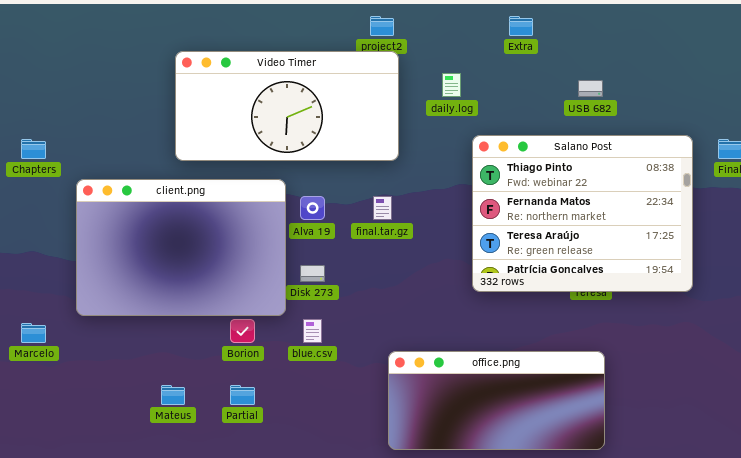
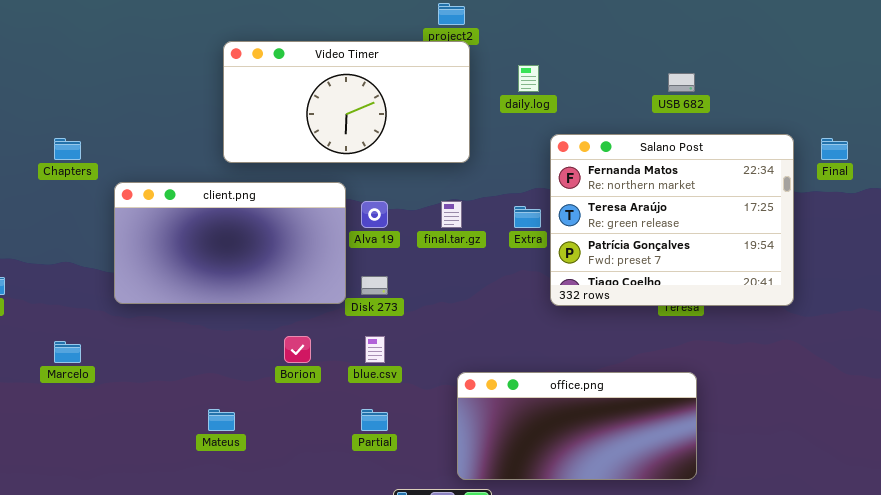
Extra: [509,16,533,36] -> [514,206,541,228], moved
Salano Post: [472,135,693,292] -> [550,134,794,306], scrolled down 1 row
client.png: [76,179,286,316] -> [114,182,346,304], resized
Partial: [230,385,255,405] -> [361,409,388,431], moved

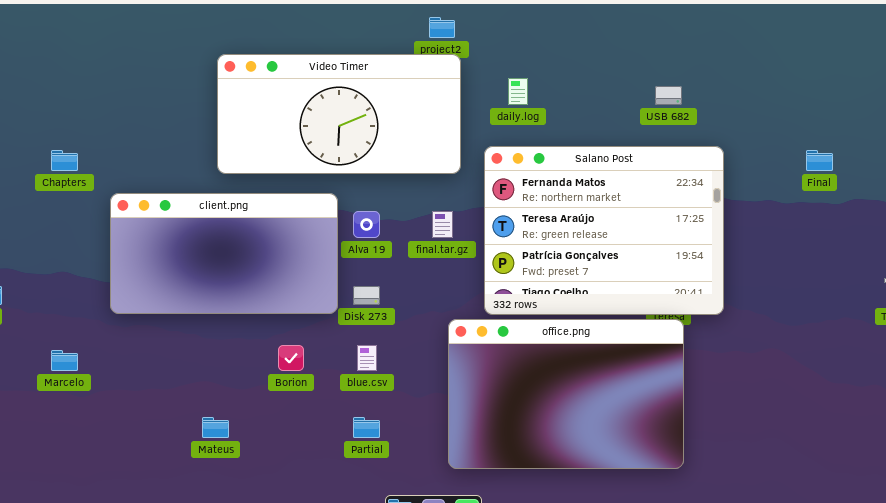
Salano Post: [550,134,794,306] -> [484,146,724,315], moved
office.png: [457,372,697,480] -> [448,319,684,469], moved, resized

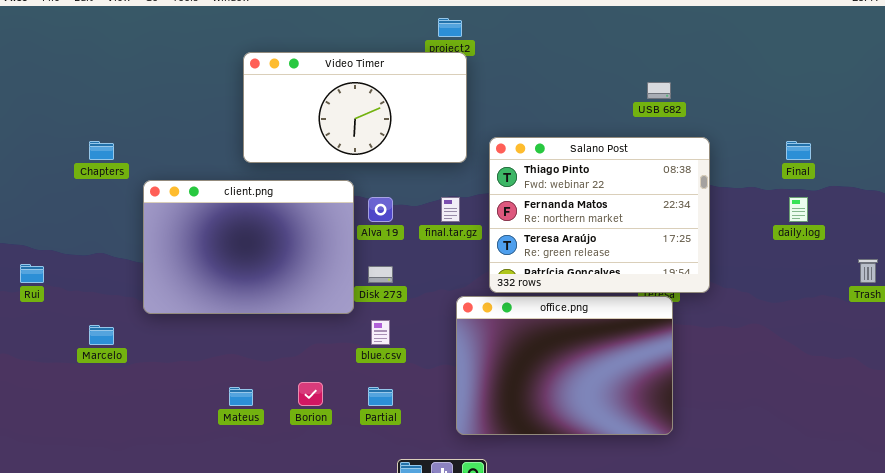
daily.log: [508,78,528,105] -> [789,197,808,222], moved
Salano Post: [484,146,724,315] -> [489,137,710,293], scrolled up 1 row
client.png: [110,193,338,314] -> [143,180,354,314], resized
Borion: [278,345,304,371] -> [298,382,323,406], moved

